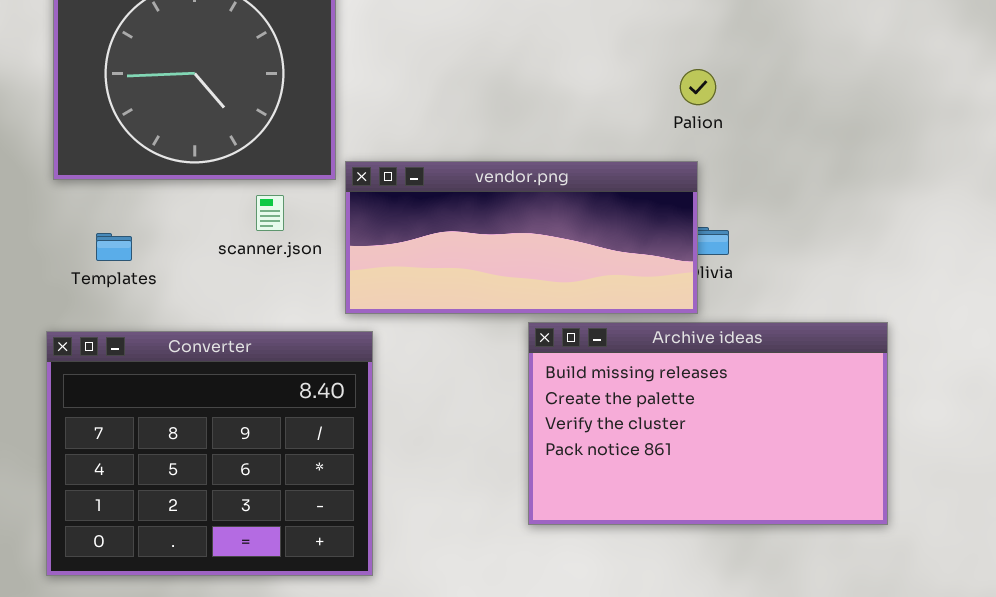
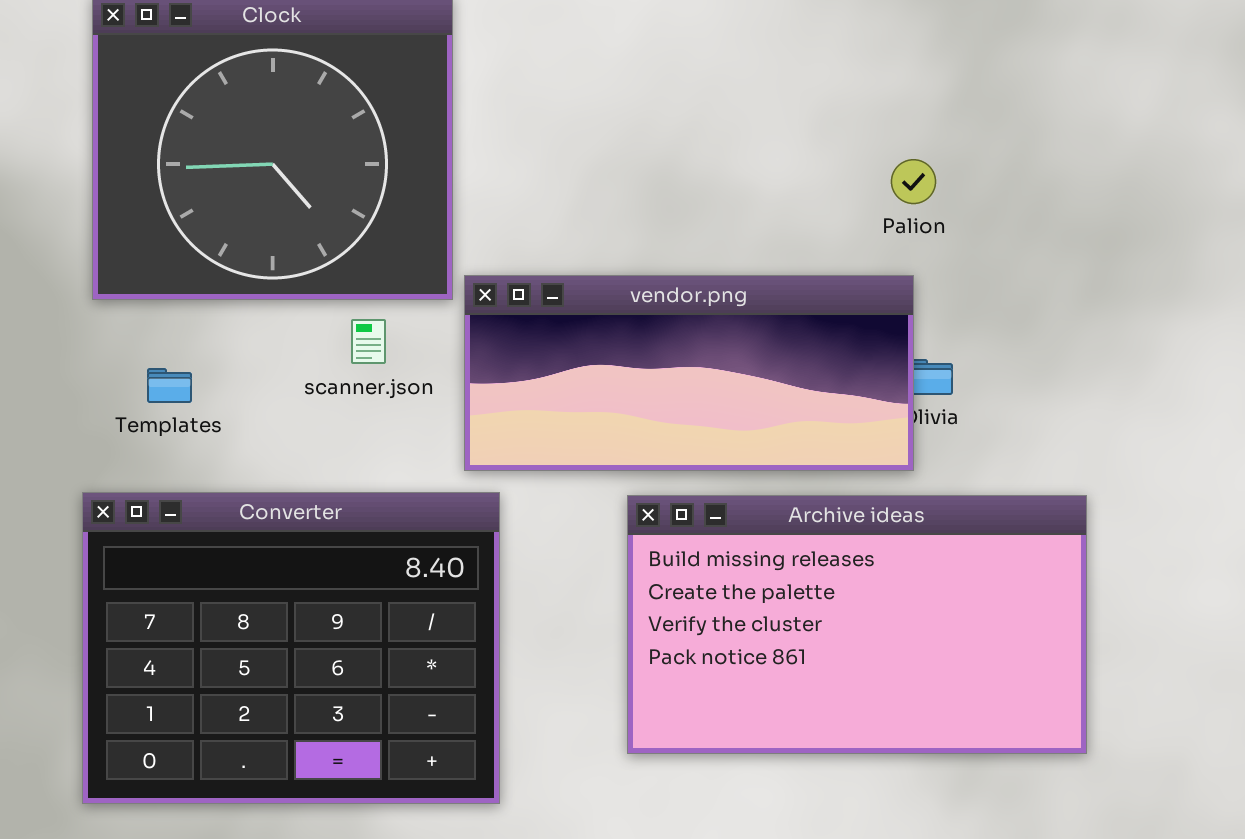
Archive ideas: [528,322,888,525] -> [627,495,1087,754], moved

